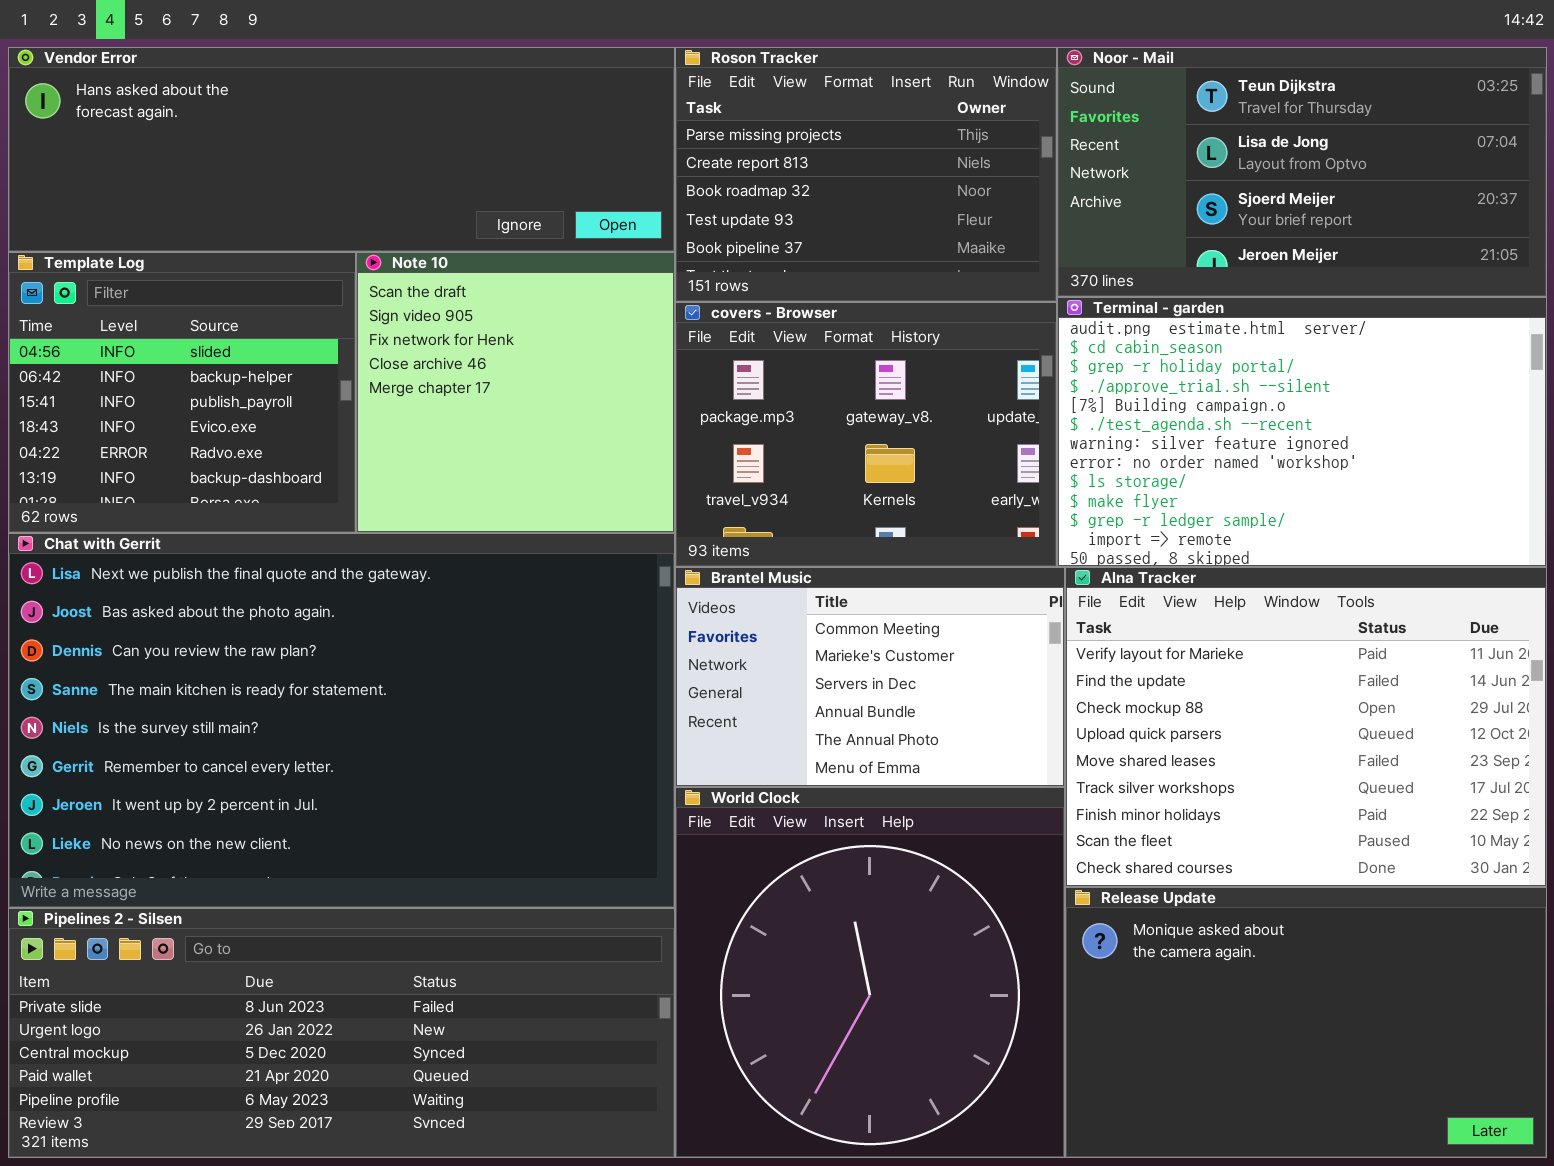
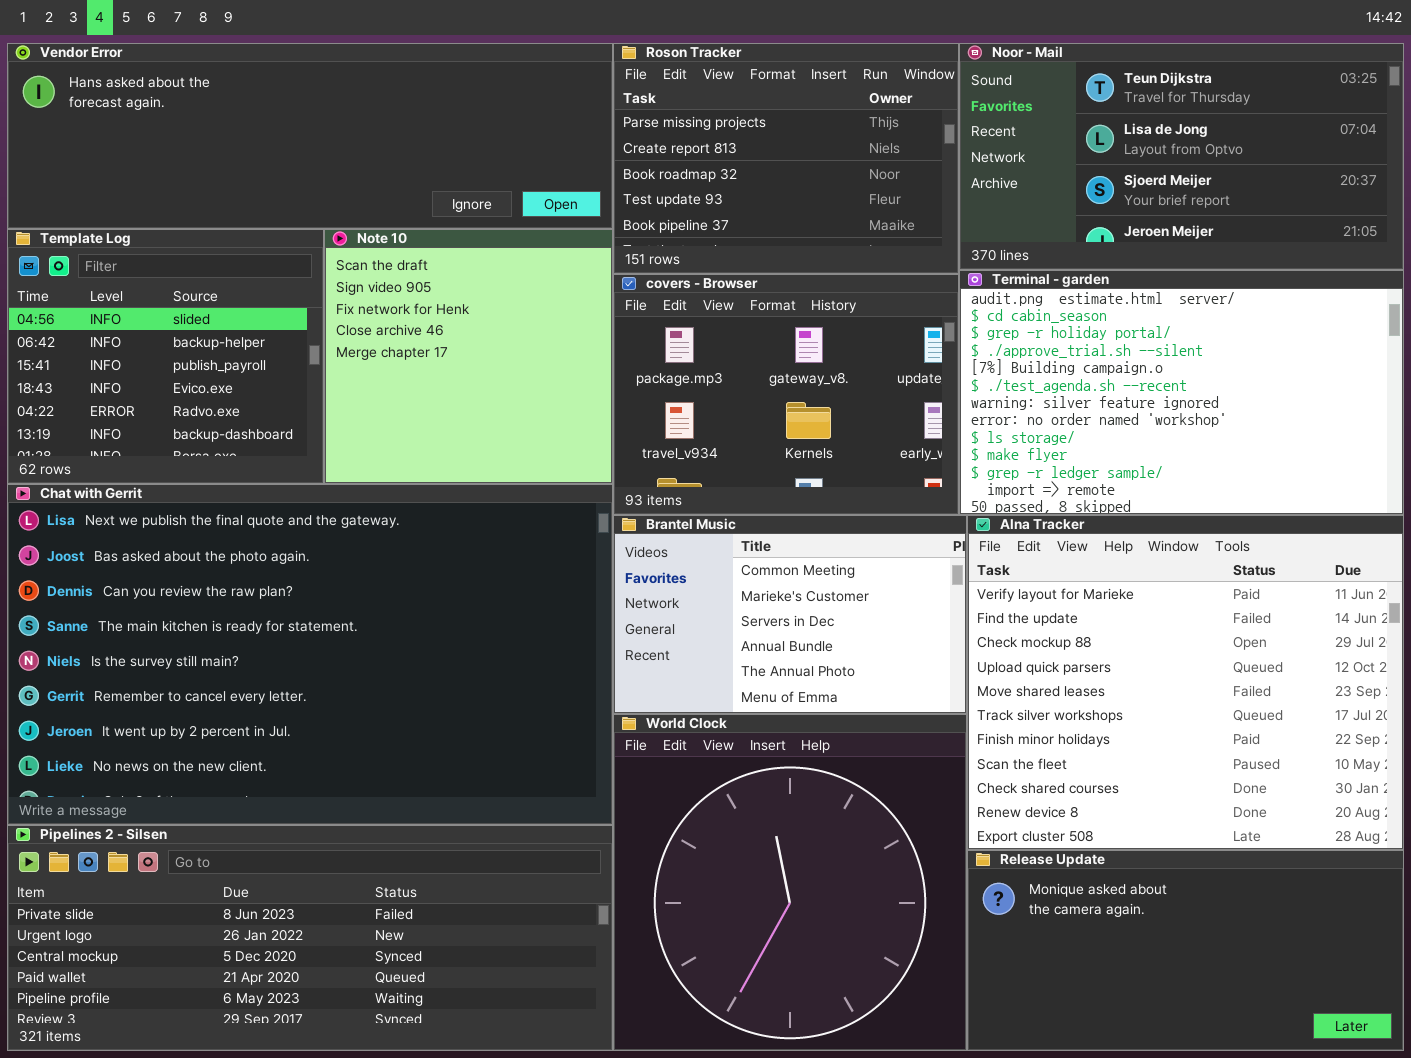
Alna Tracker: [1065,567,1547,887] -> [967,515,1404,850], resized
Release Update: [1065,887,1547,1158] -> [967,850,1404,1051], resized

